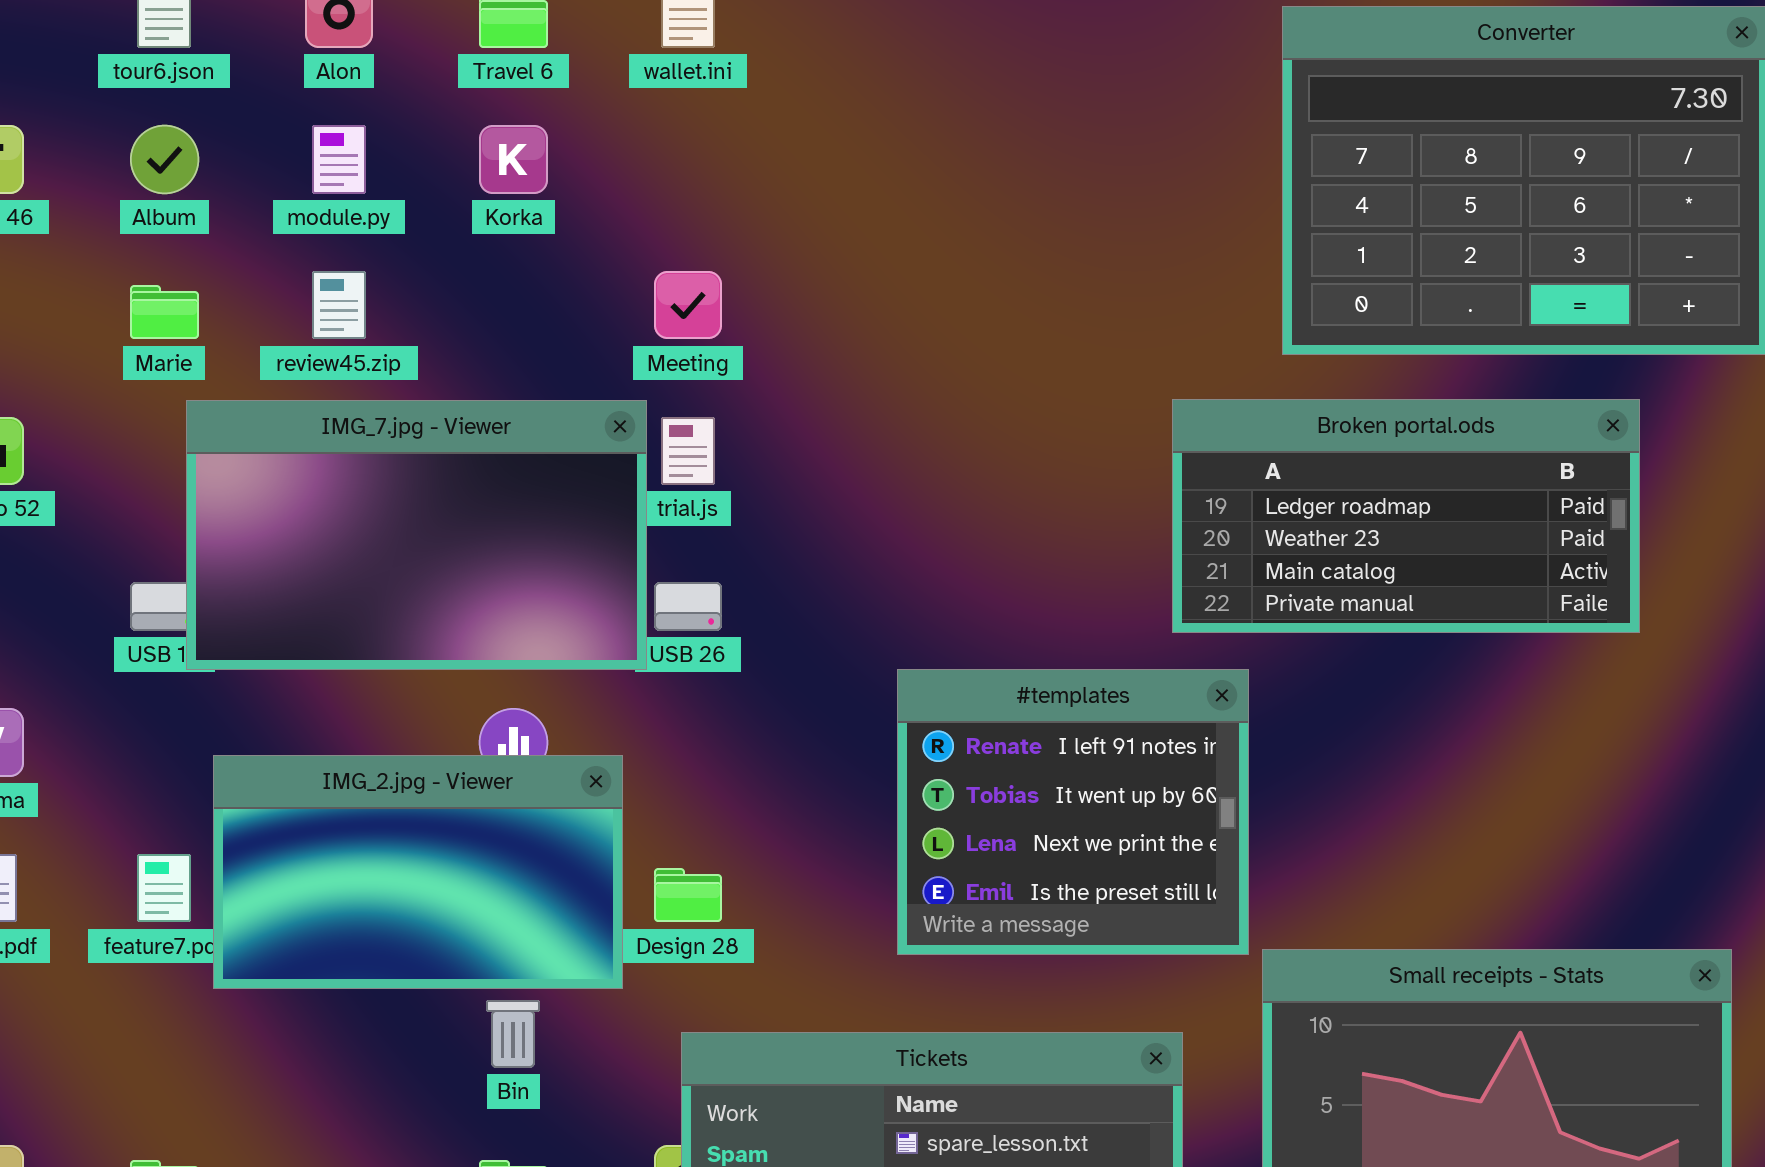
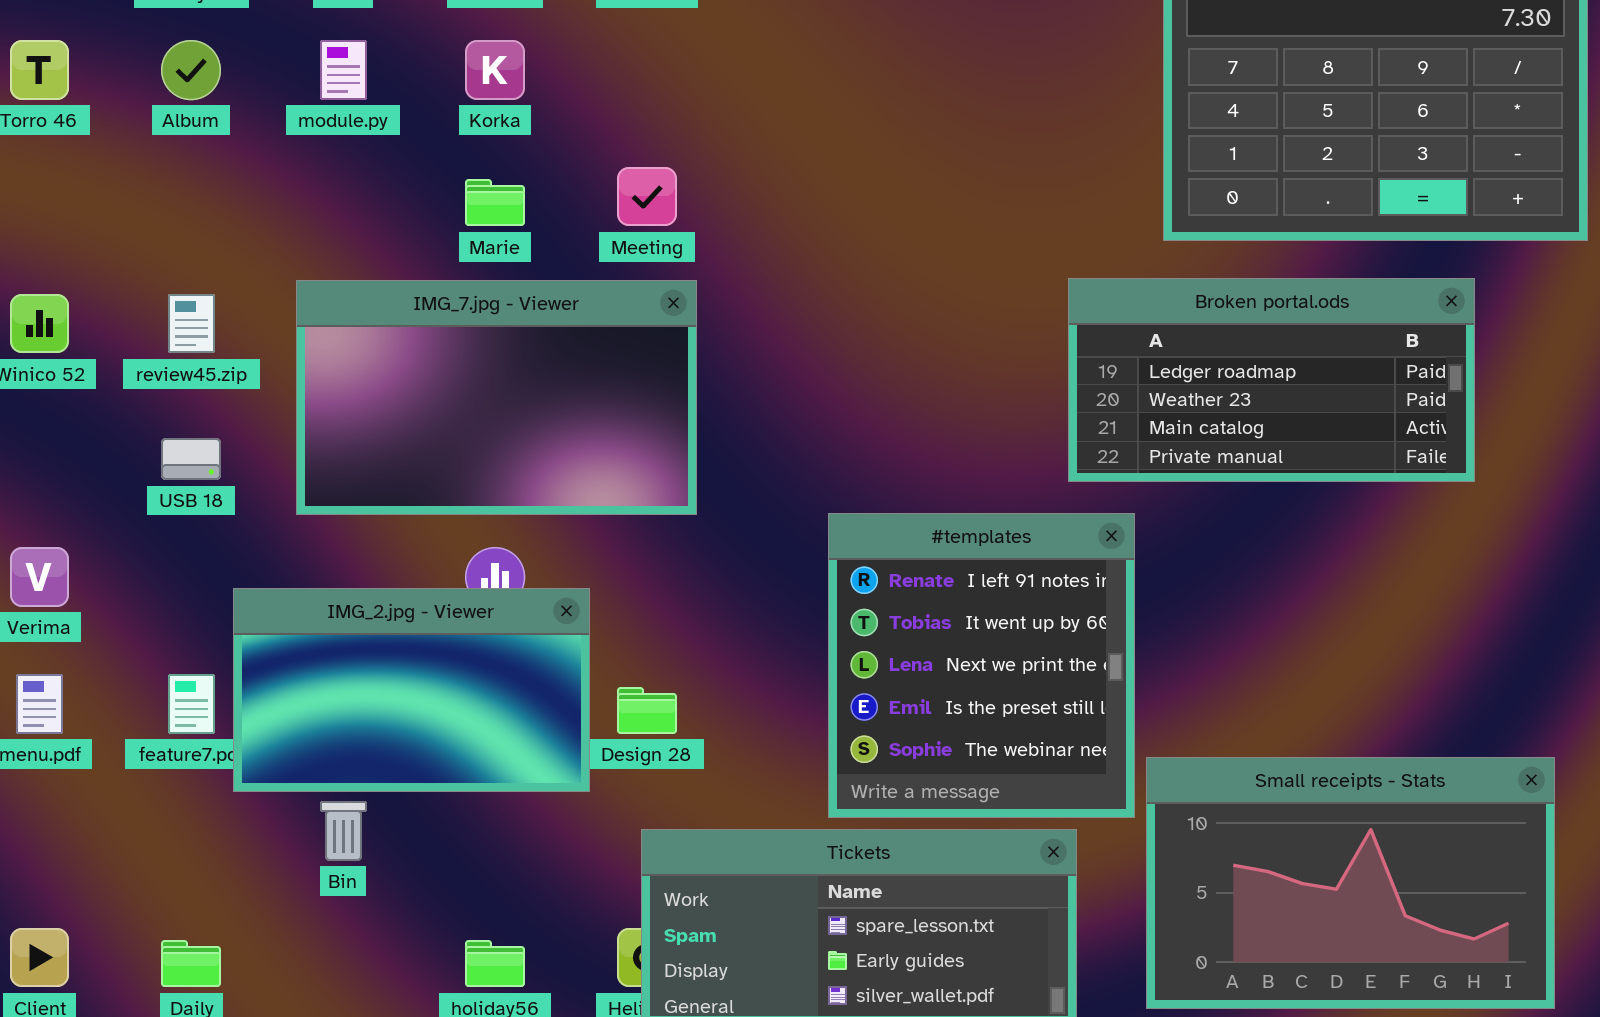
review45.zip: [312,271,366,339] -> [168,294,215,353], moved
Marie: [130,285,199,339] -> [465,179,525,226], moved
IMG_7.jpg - Viewer: [186,400,647,670] -> [296,280,697,515], moved
#templates: [897,669,1249,955] -> [828,513,1135,818], resized
Bin: [486,1000,540,1068] -> [320,801,367,861], moved

